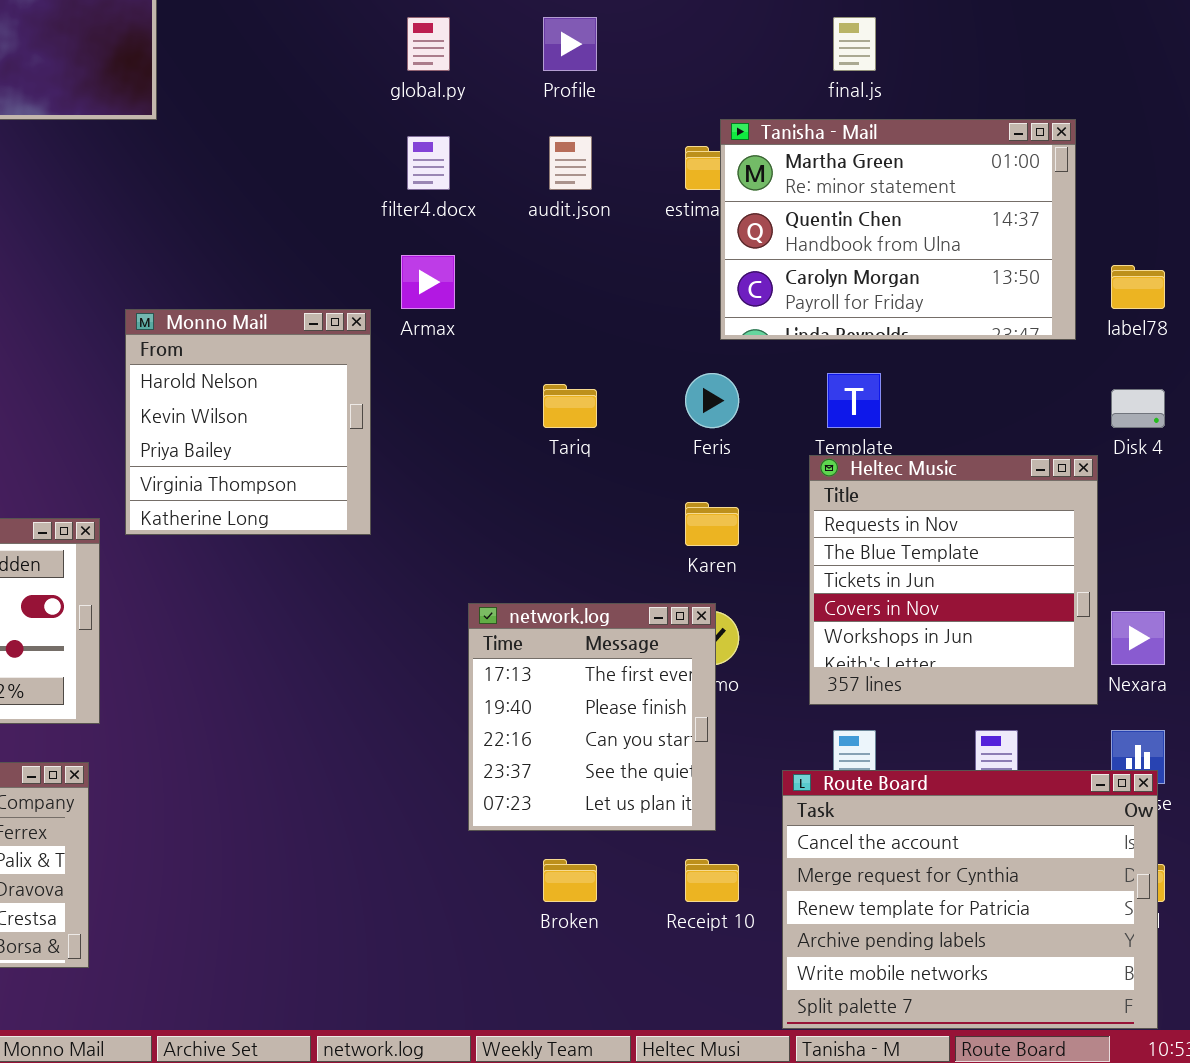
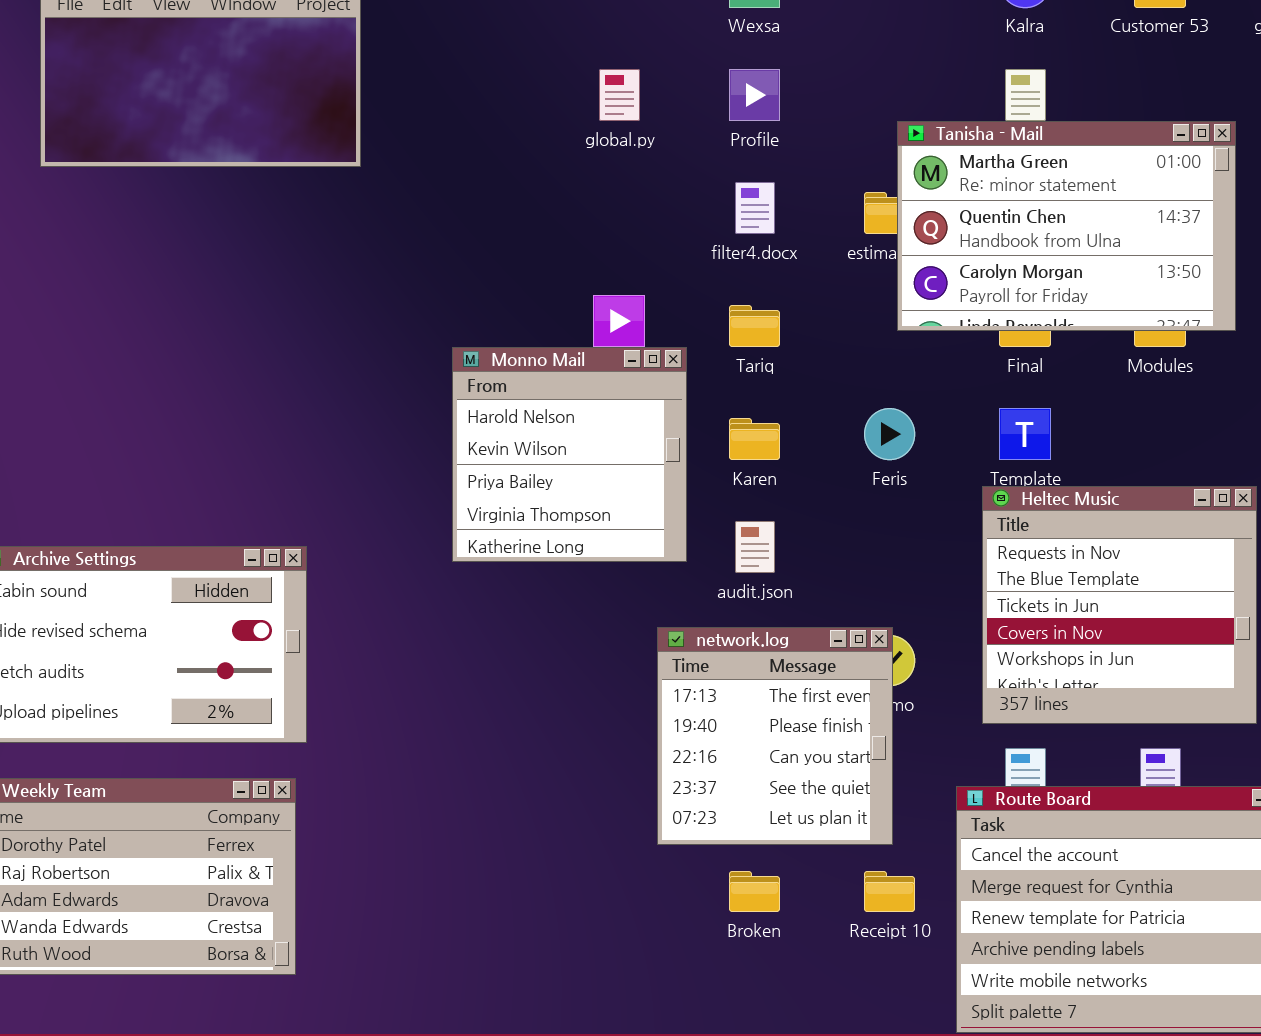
Tanisha - Mail: [720,119,1076,340] -> [897,121,1236,331], moved
filter4.docx: [407,136,450,190] -> [735,182,775,234], moved
audit.json: [549,136,592,190] -> [735,521,775,573], moved
Monno Mail: [125,309,371,535] -> [452,347,687,562], moved
Tariq: [543,384,597,428] -> [729,305,780,347], moved
Karen: [685,502,739,546] -> [729,418,780,460], moved

